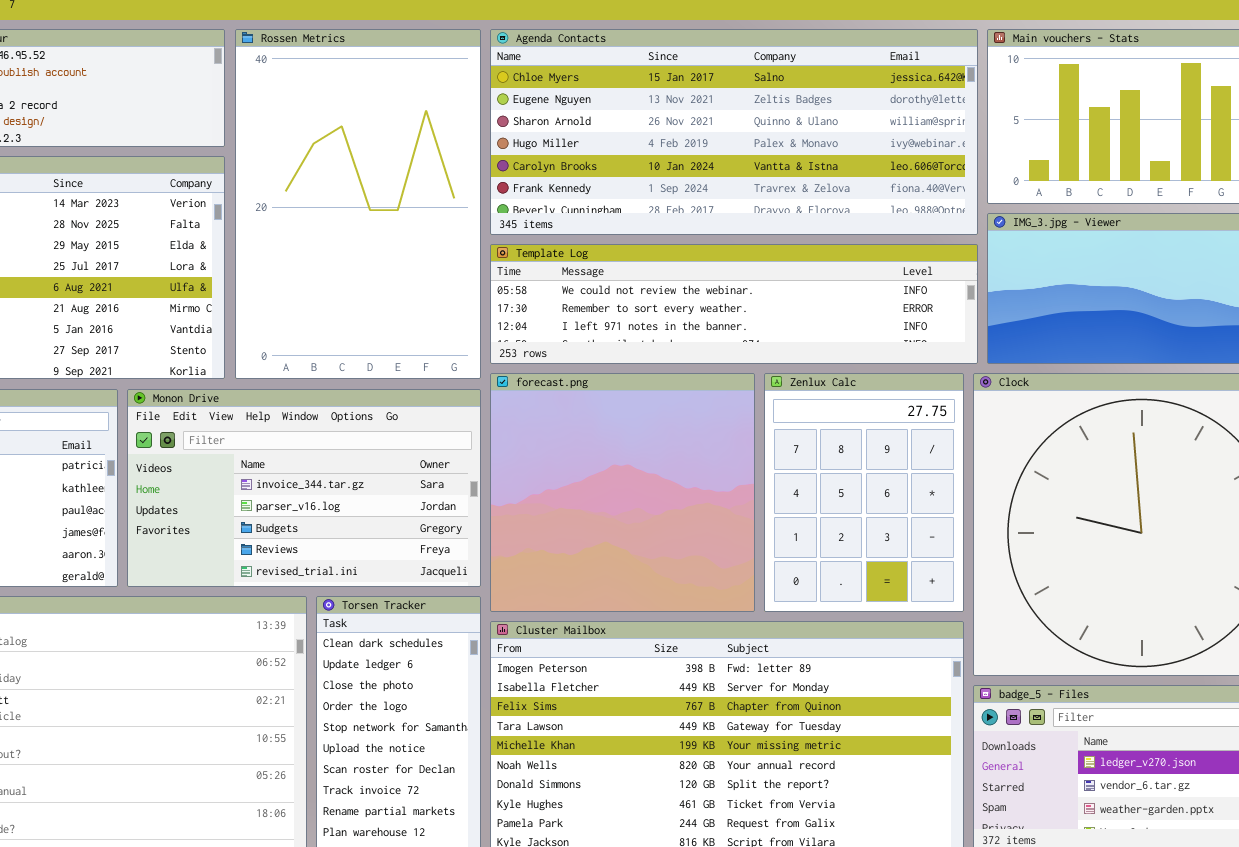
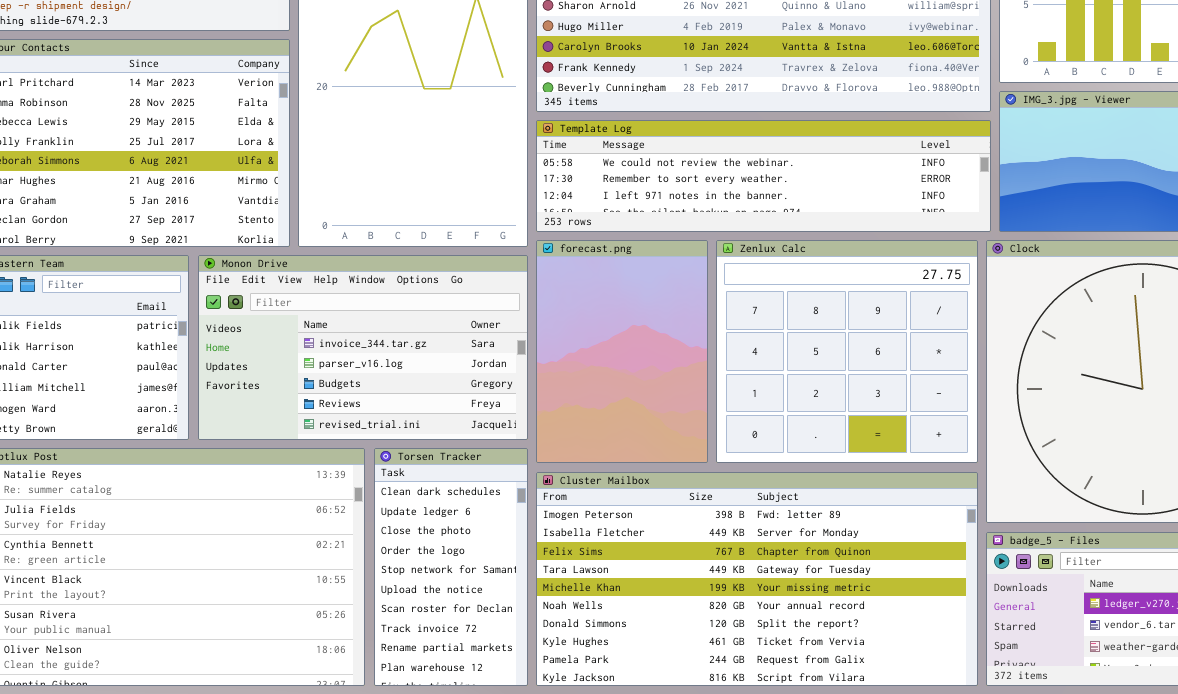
forecast.png: [490,373,755,612] -> [536,240,708,463], resized
Zenlux Calc: [764,373,964,612] -> [716,240,978,463], resized

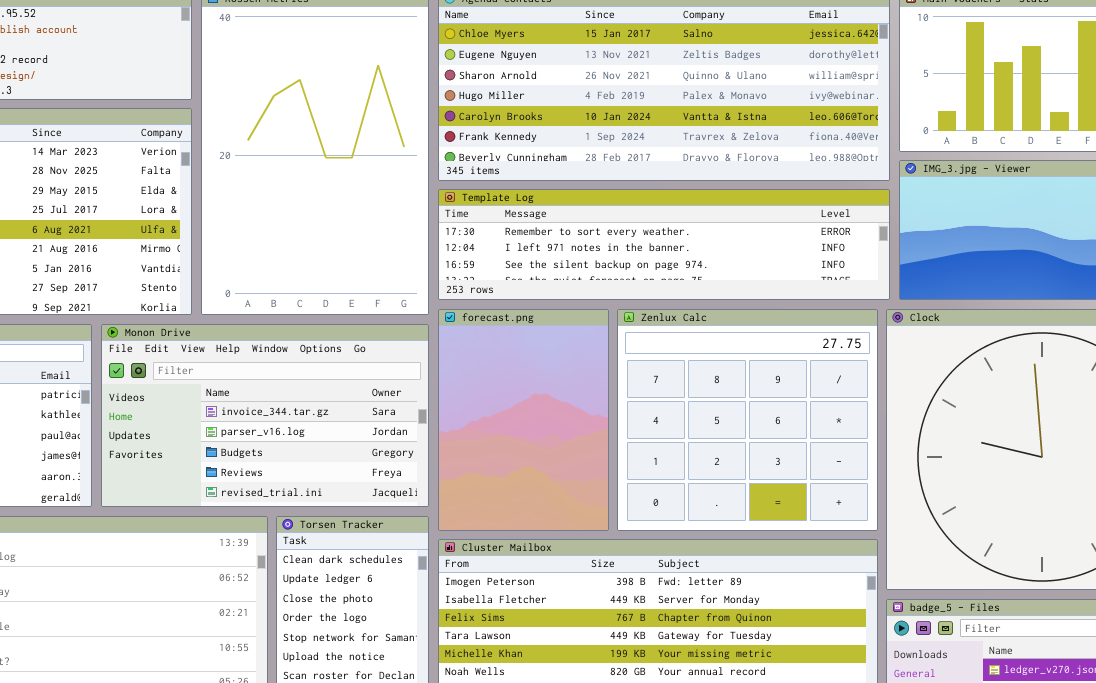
Template Log: [536,120,991,232] -> [438,189,890,300], scrolled down 1 row

